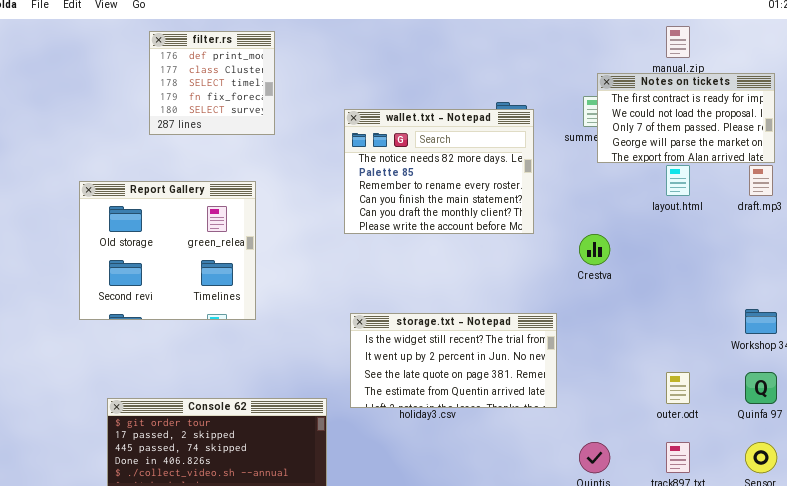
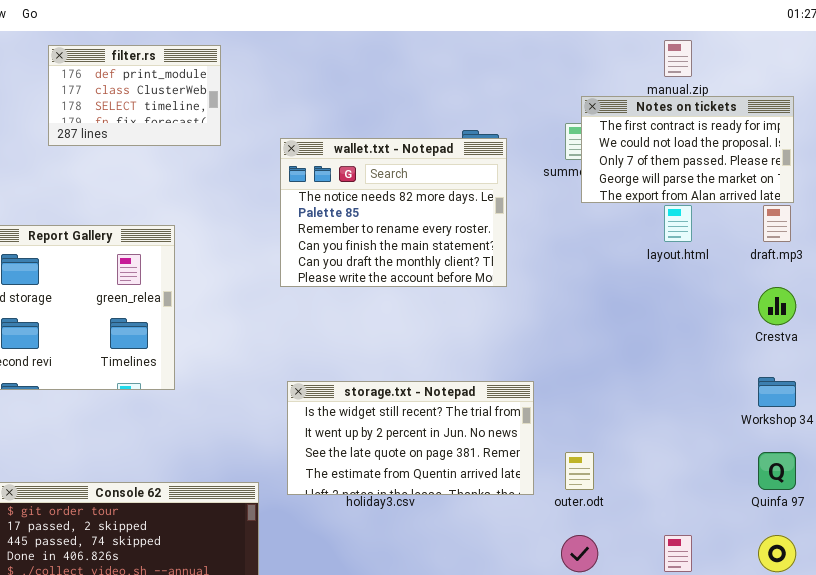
filter.rs: [149,31,275,135] -> [48,45,221,146], resized
Crestva: [579,234,610,265] -> [758,287,796,325], moved
outer.odt: [666,372,690,404] -> [565,452,594,490], moved

